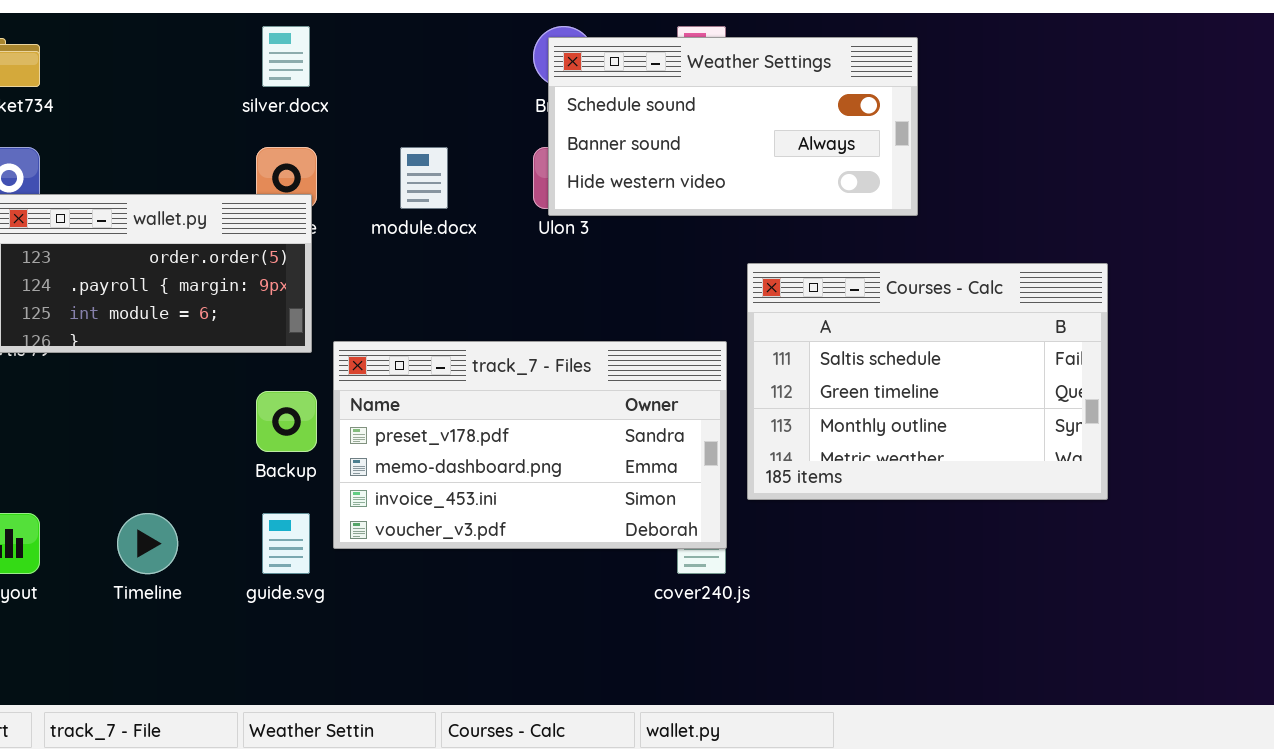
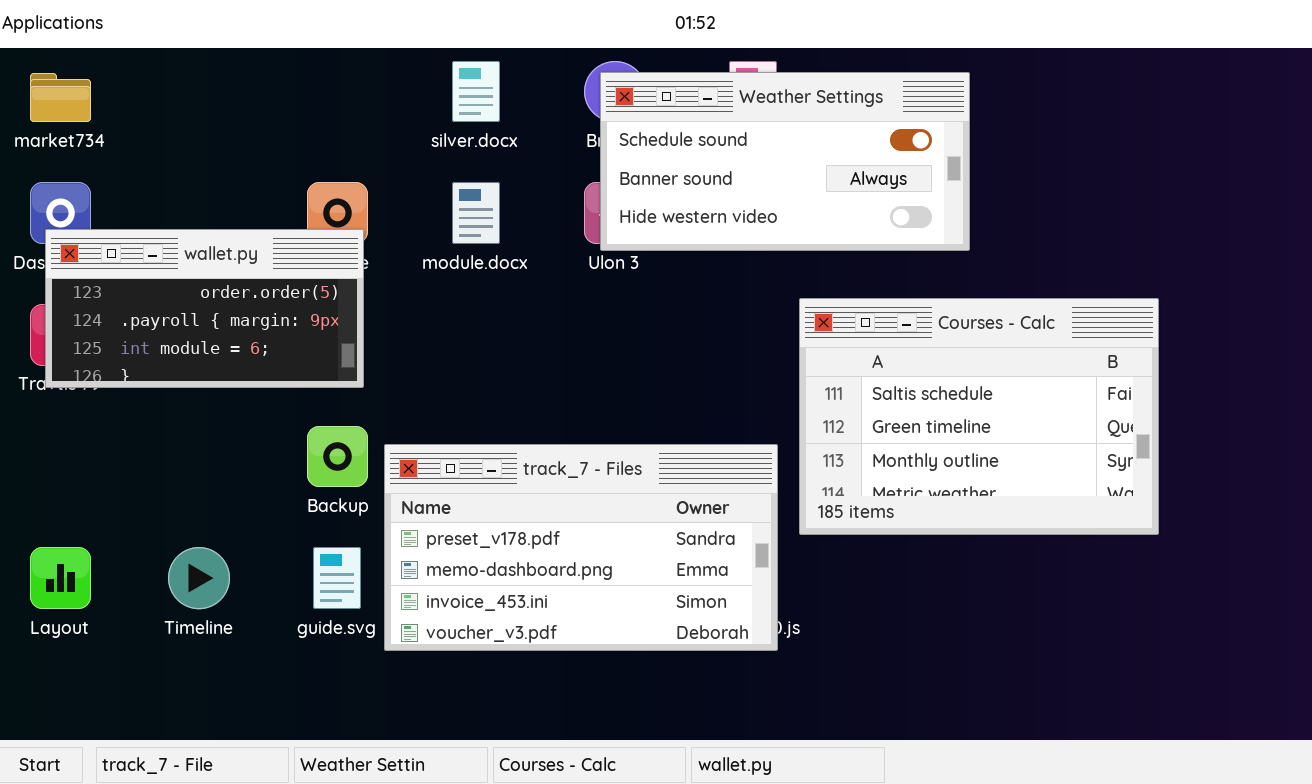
silver.docx: [262,26,310,87] -> [452,61,500,122], moved
track_7 - Files: [333,341,727,549] -> [384,444,778,651], moved

